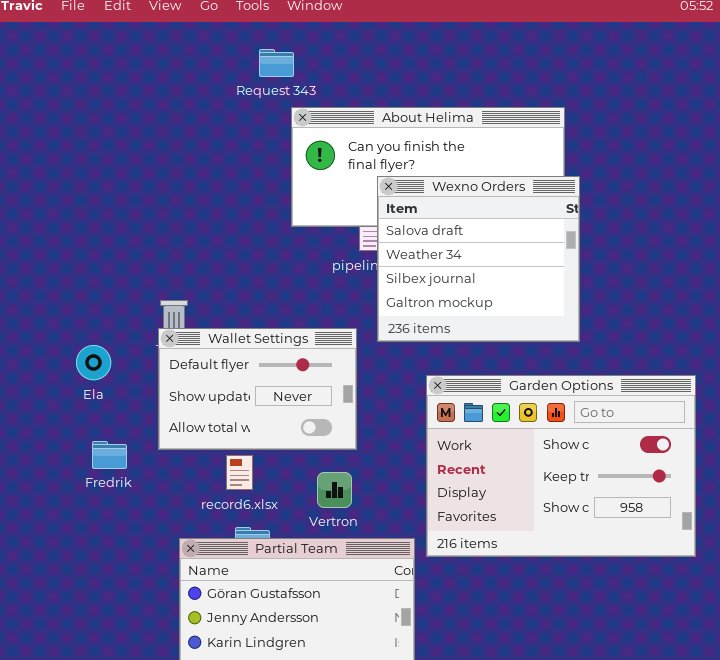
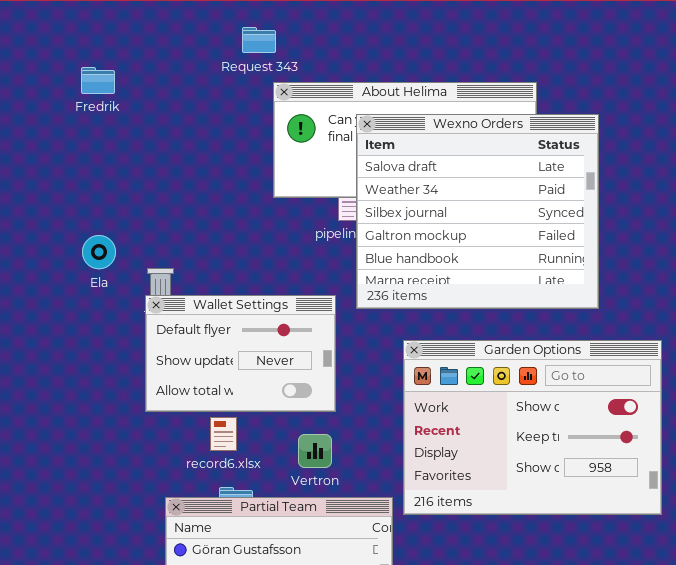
Wexno Orders: [377,176,580,342] -> [356,114,599,309], resized
Ela: [76,345,111,380] -> [82,235,116,269], moved
Fredrik: [92,441,127,469] -> [81,67,115,94], moved

